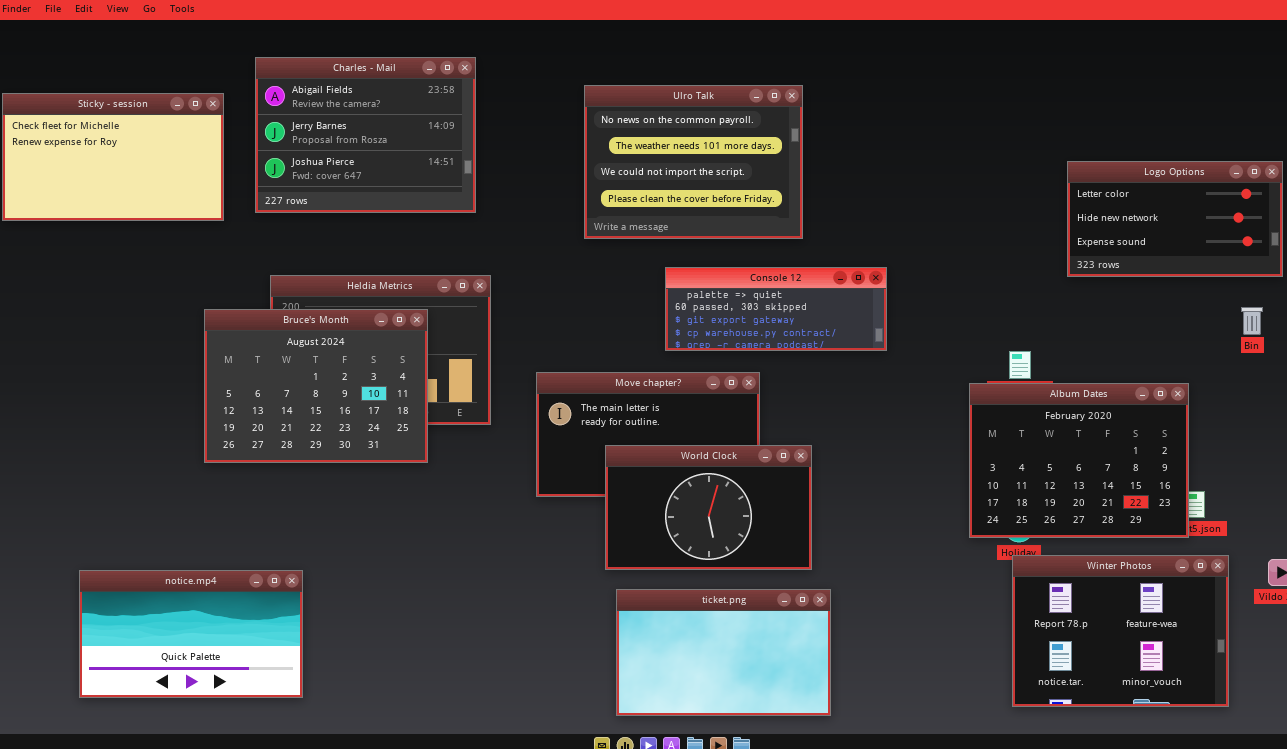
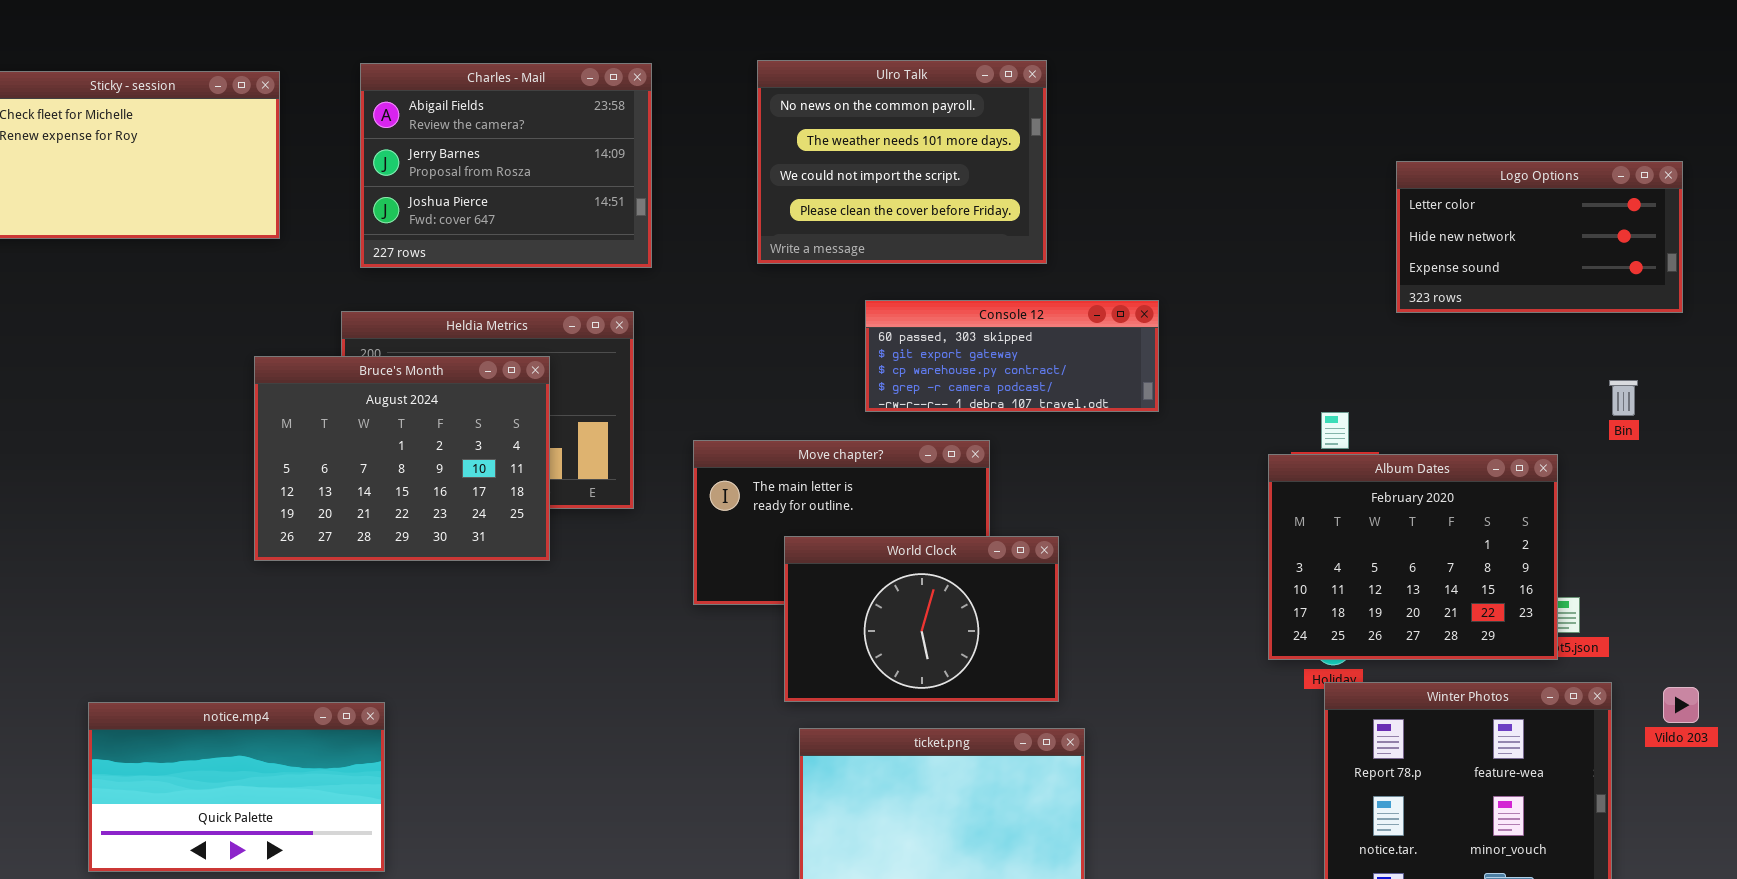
Charles - Mail: [255,57,476,213] -> [360,63,652,268], moved
Console 12: [665,267,887,351] -> [865,300,1159,412], scrolled down 1 row
Bin: [1241,307,1263,335] -> [1609,380,1638,416], moved

